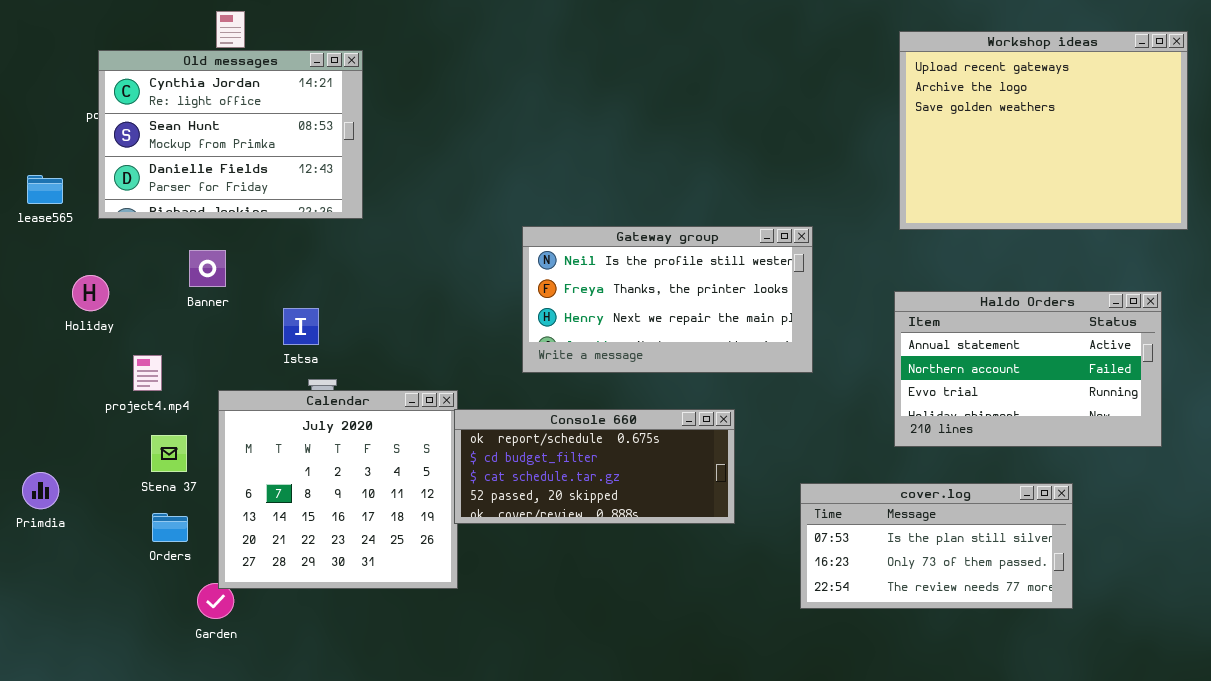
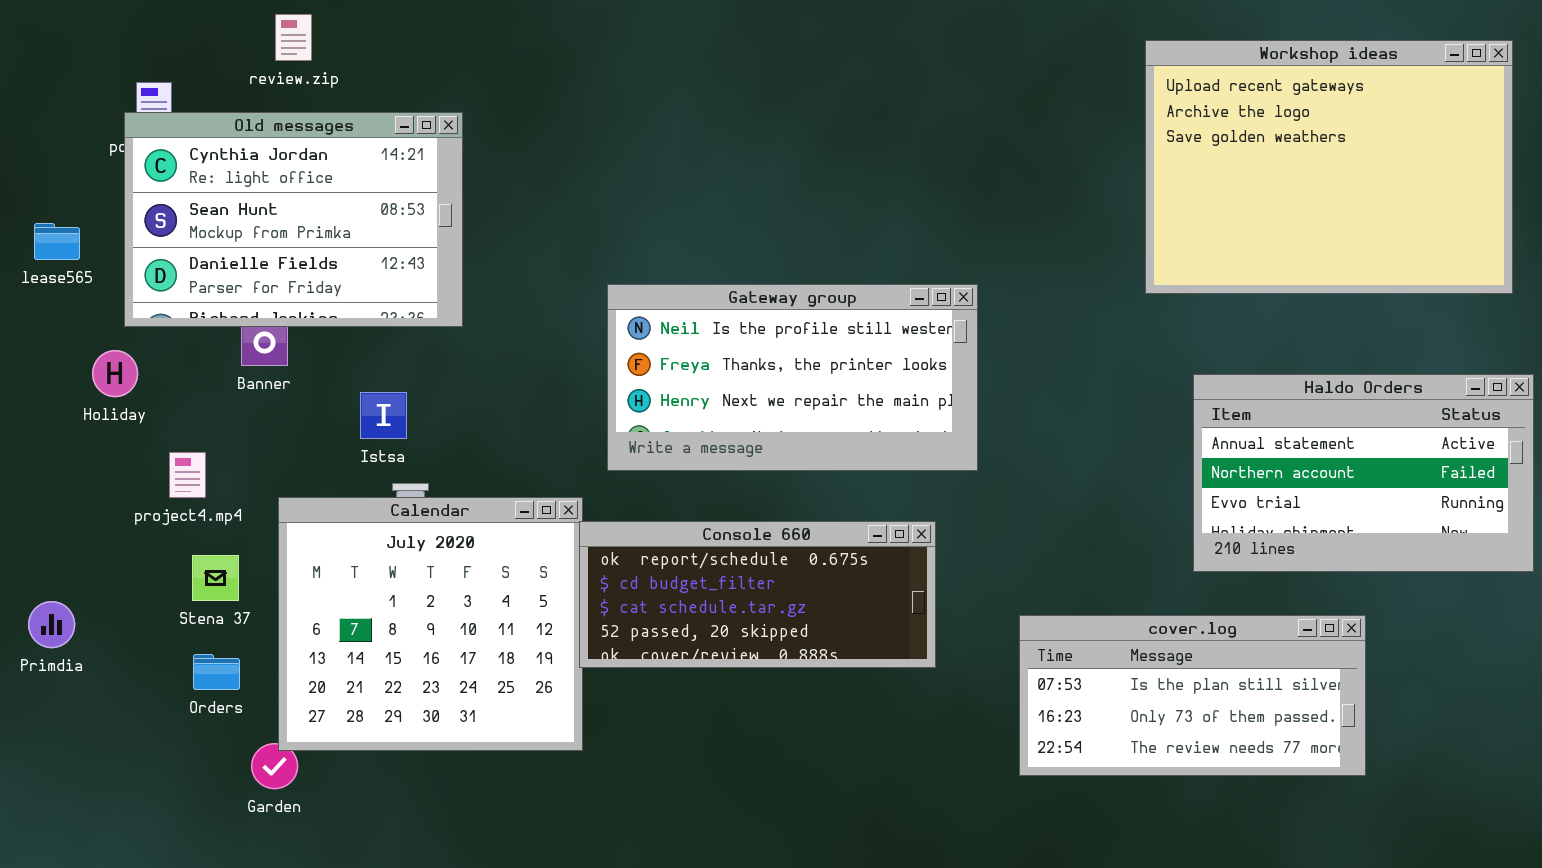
Old messages: [98,50,363,219] -> [124,112,463,327], moved
Gateway group: [522,226,813,373] -> [607,284,978,471], moved
Haldo Orders: [894,291,1162,447] -> [1193,374,1534,572], moved

